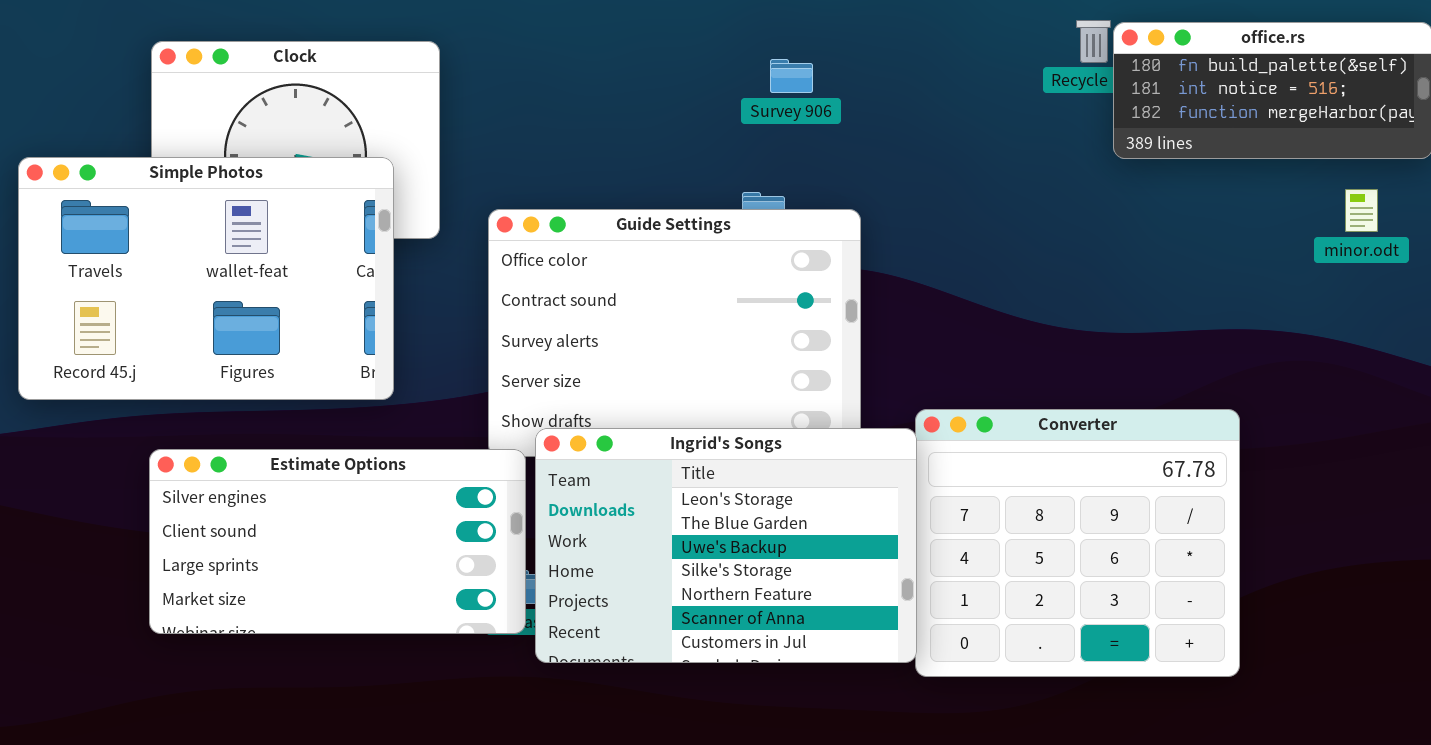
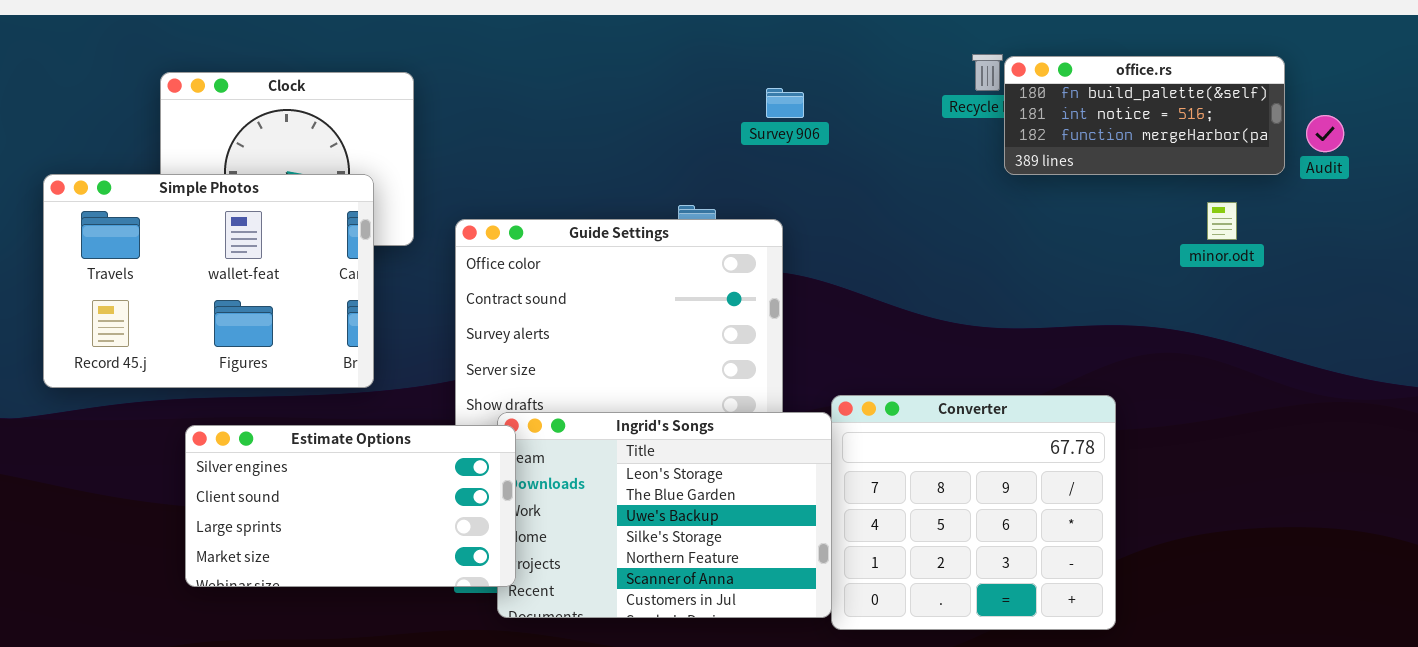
Survey 906: [770,59,813,93] -> [766,88,804,118], moved
Estimate Options: [149,449,526,634] -> [185,425,516,587], moved

